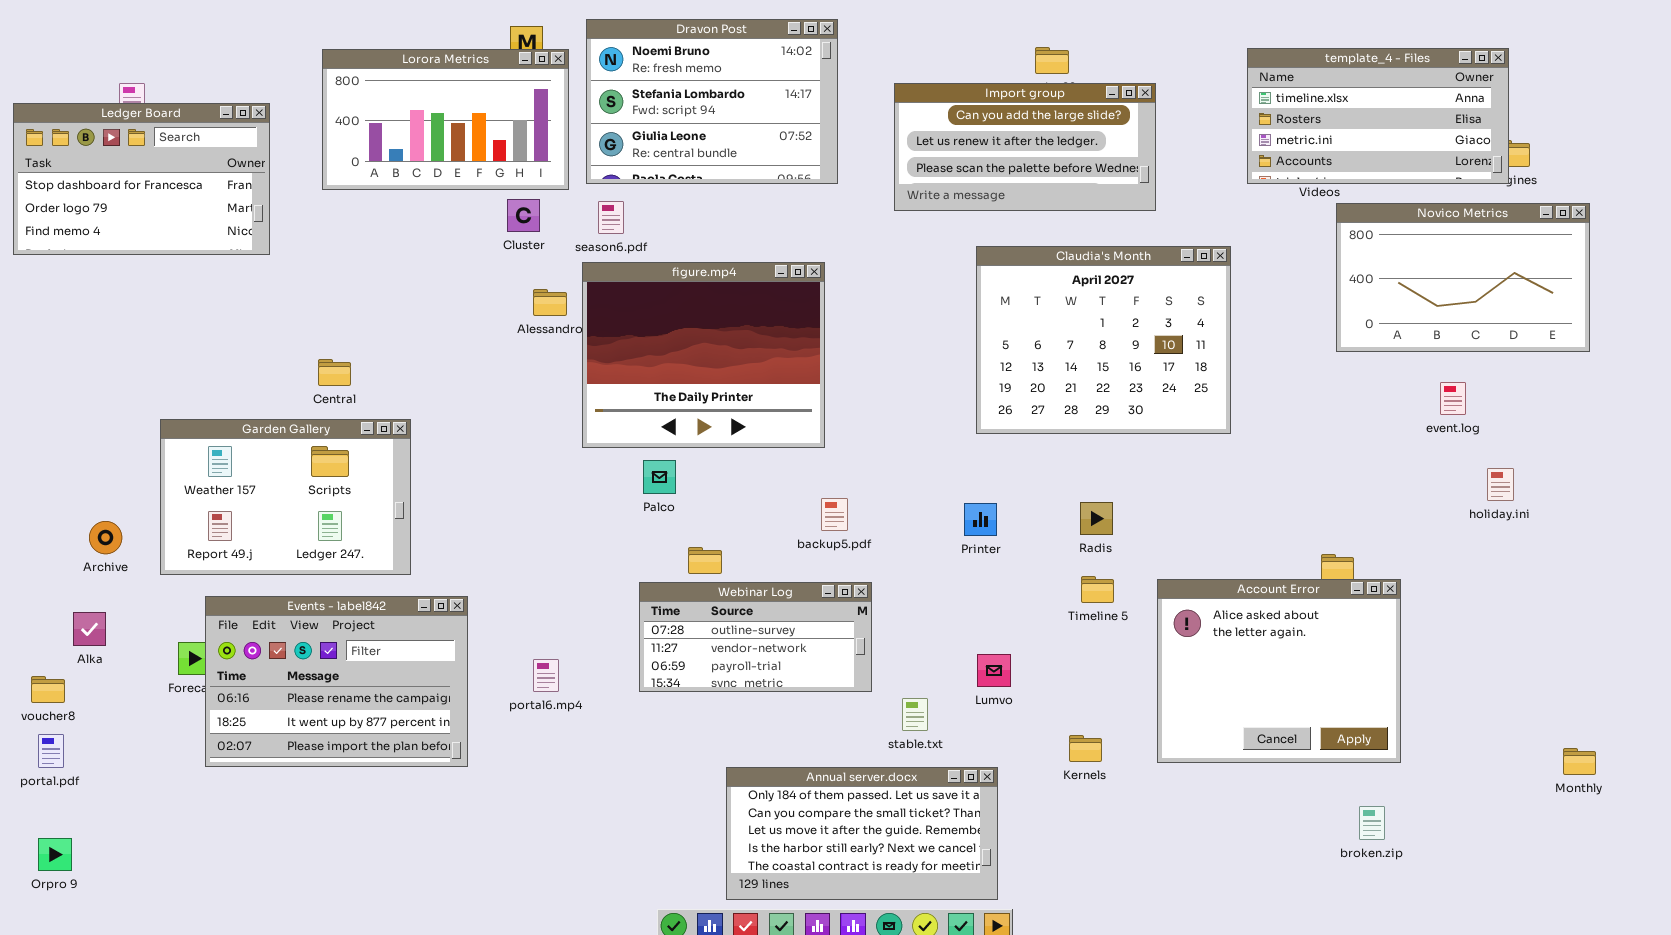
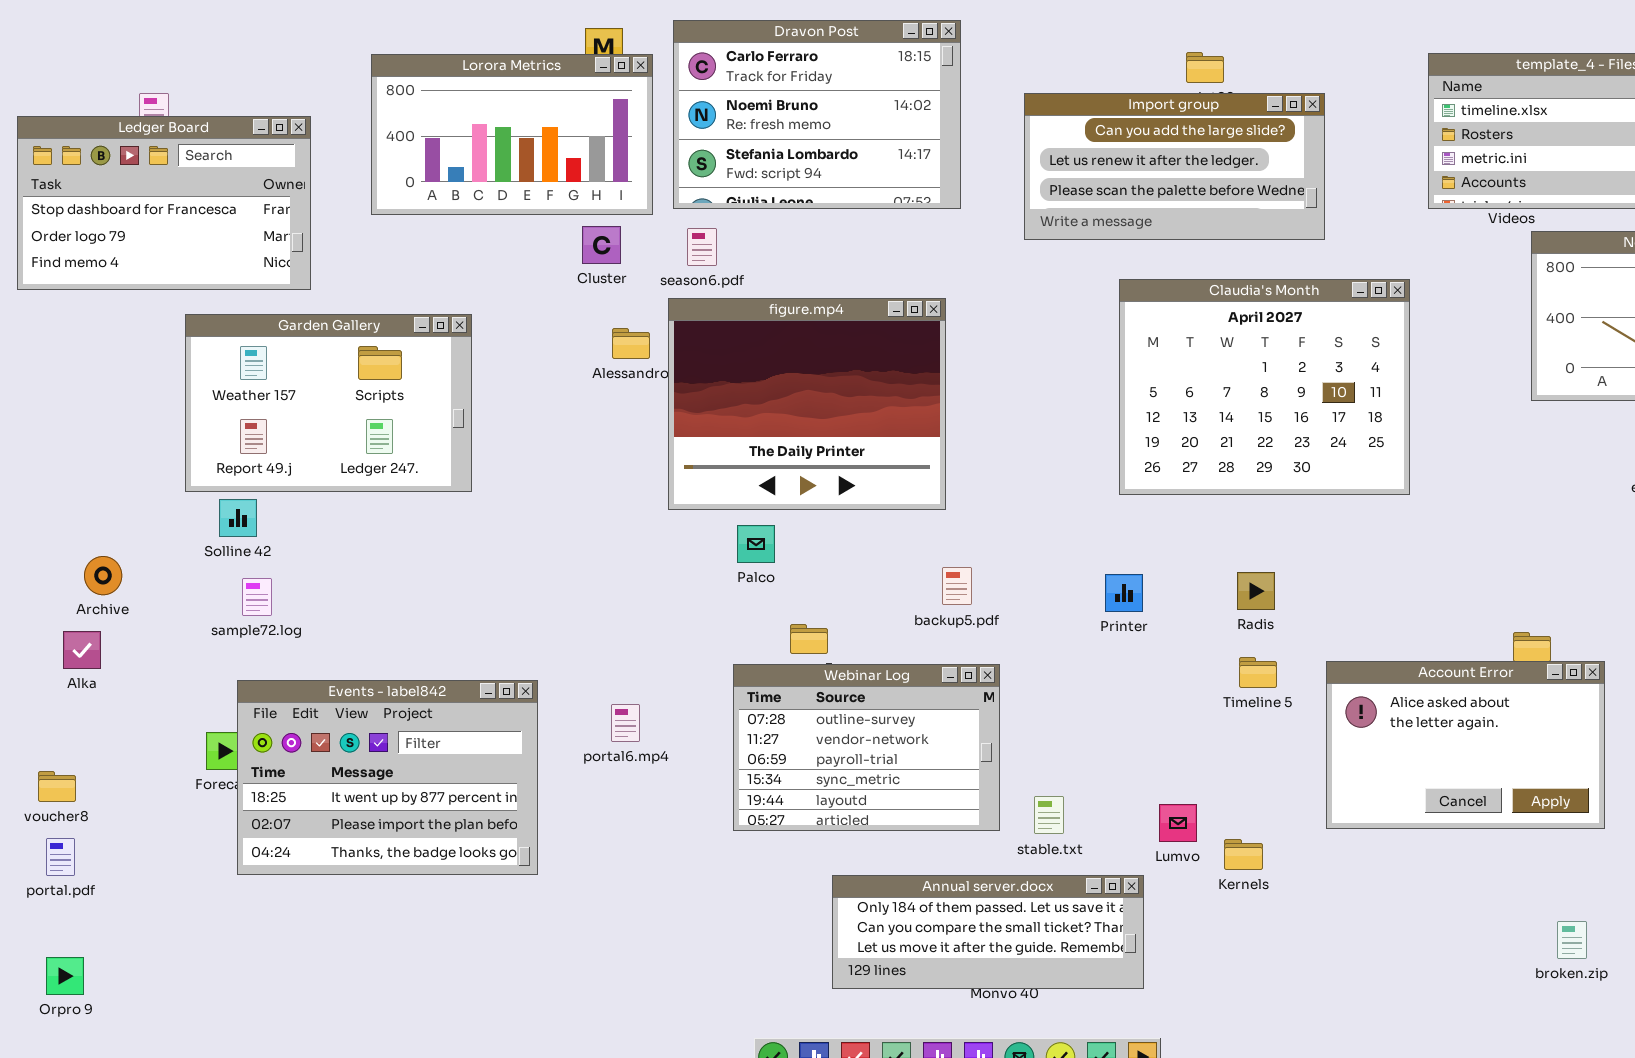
Dravon Post: [586,19,838,184] -> [673,20,961,209], scrolled up 1 row
Garden Gallery: [160,419,411,575] -> [185,314,472,492], moved
Archive: [89,521,122,554] -> [84,556,122,595], moved
Account Error: [1157,579,1401,763] -> [1326,661,1605,829], resized
Webinar Log: [639,582,872,692] -> [733,664,1000,831], resized
Events - label842: [205,596,468,767] -> [237,680,538,875], scrolled down 1 row
Alka: [73,612,106,646] -> [63,631,101,669], moved
Lumvo: [977,654,1011,687] -> [1159,804,1197,842], moved
portal6.mp4: [533,659,559,692] -> [611,704,640,742], moved
Annual server.docx: [726,767,998,900] -> [832,875,1144,989], resized

